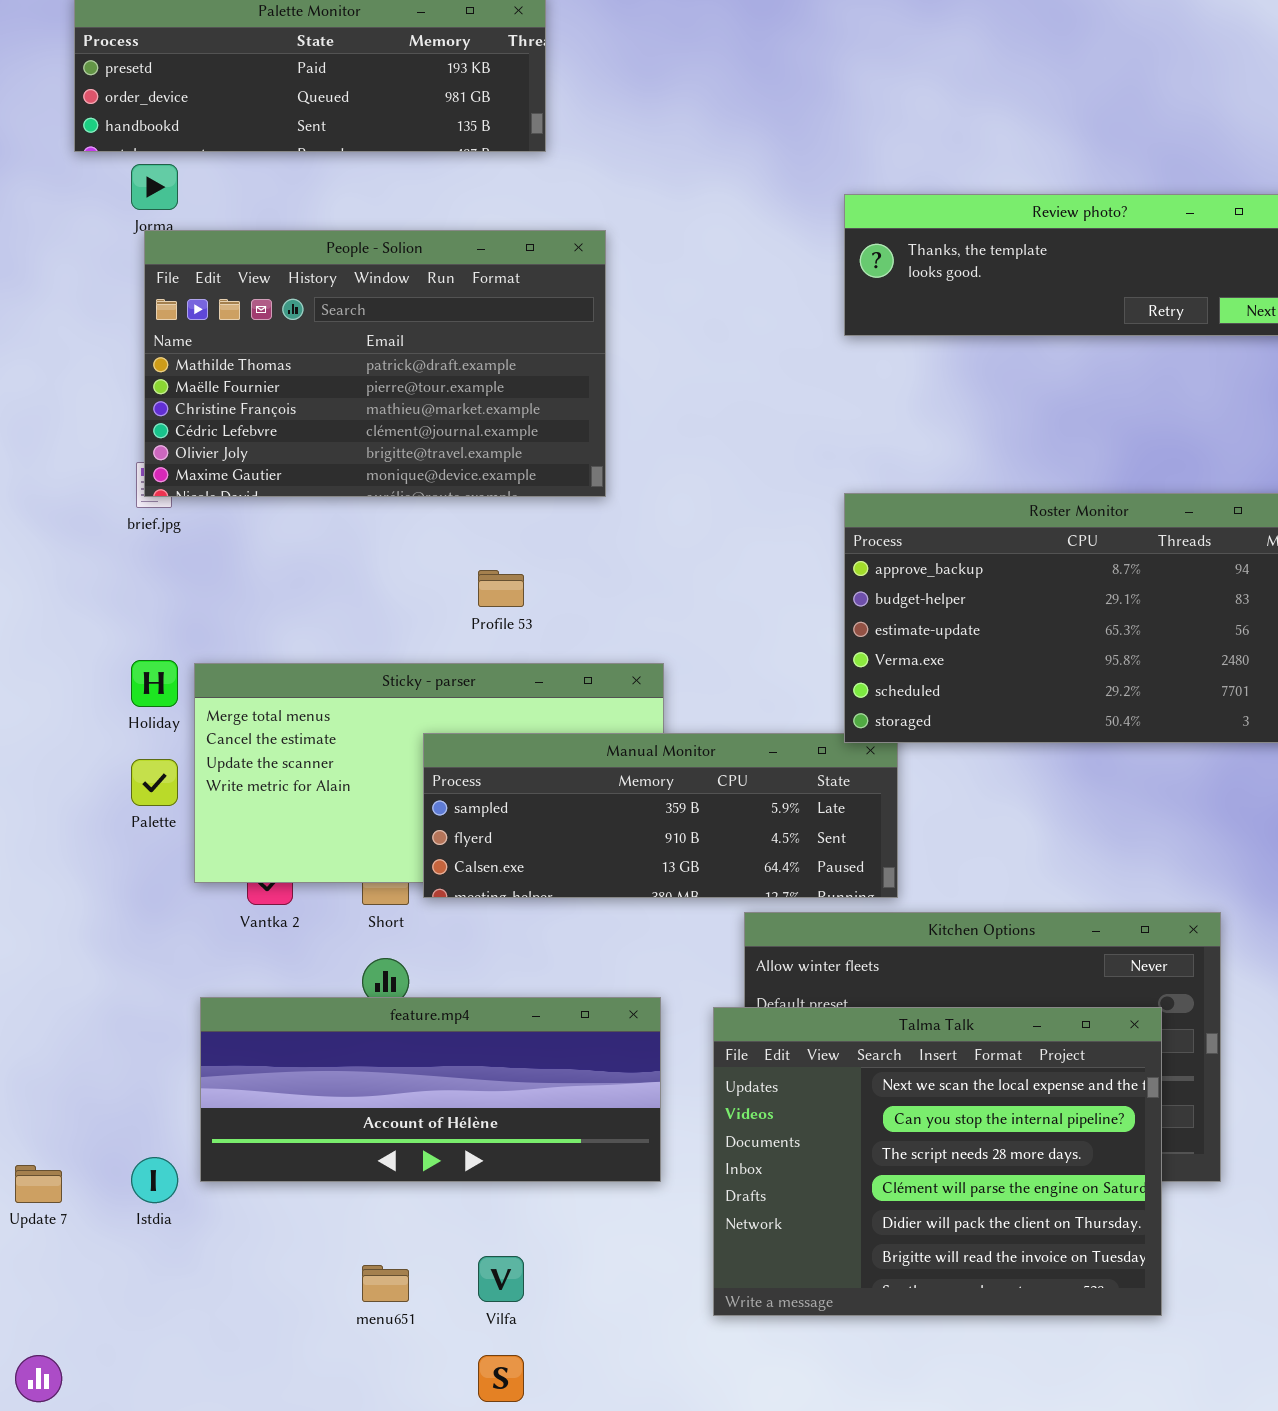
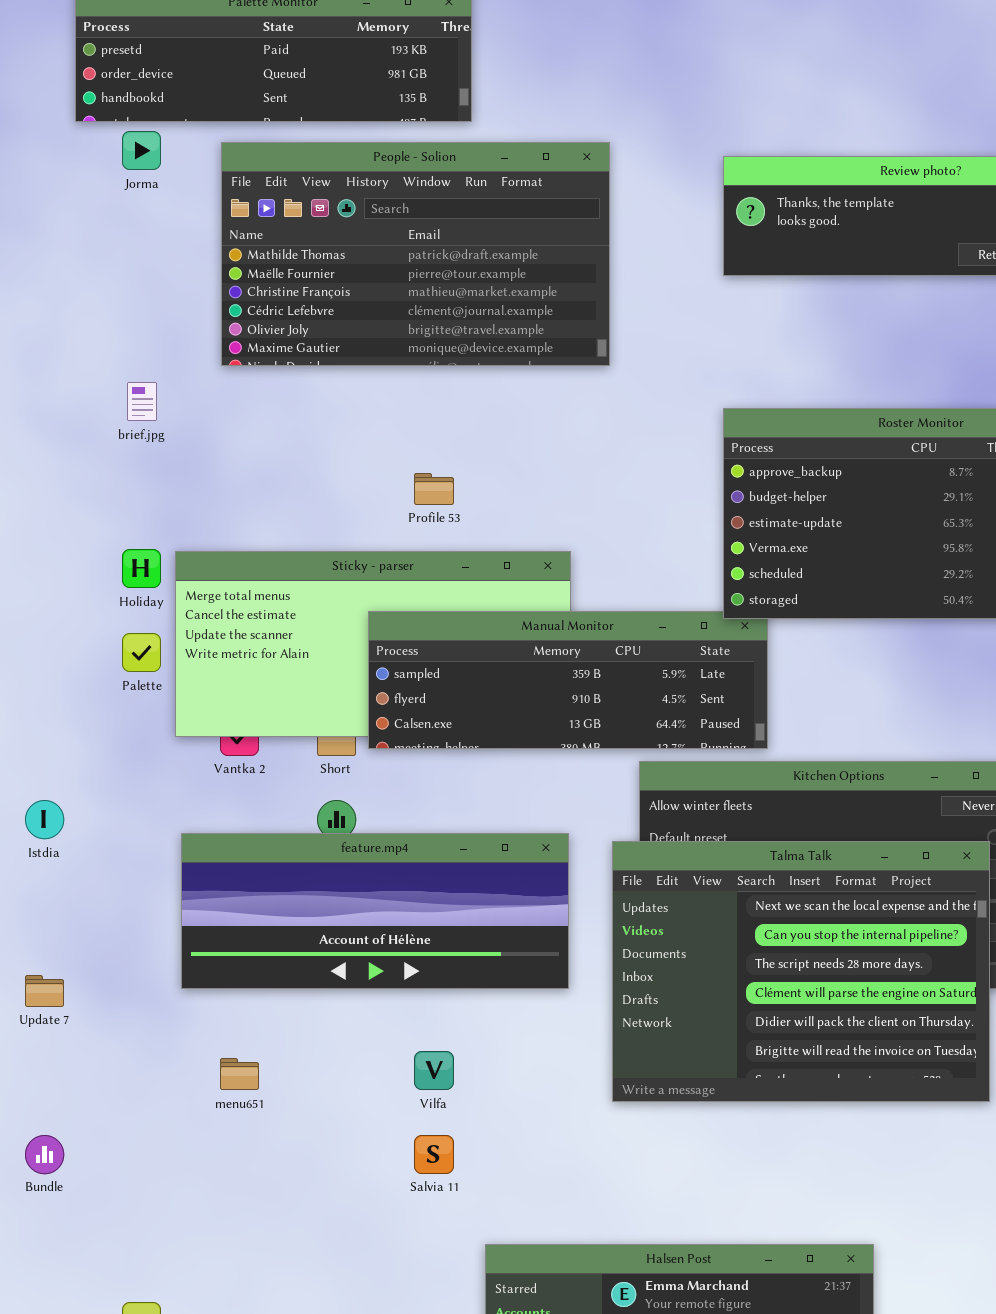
People - Solion: [144,230,606,497] -> [221,142,610,366], moved
Istdia: [131,1157,178,1203] -> [25,800,64,839], moved
menu651: [362,1265,409,1302] -> [220,1058,259,1090], moved

